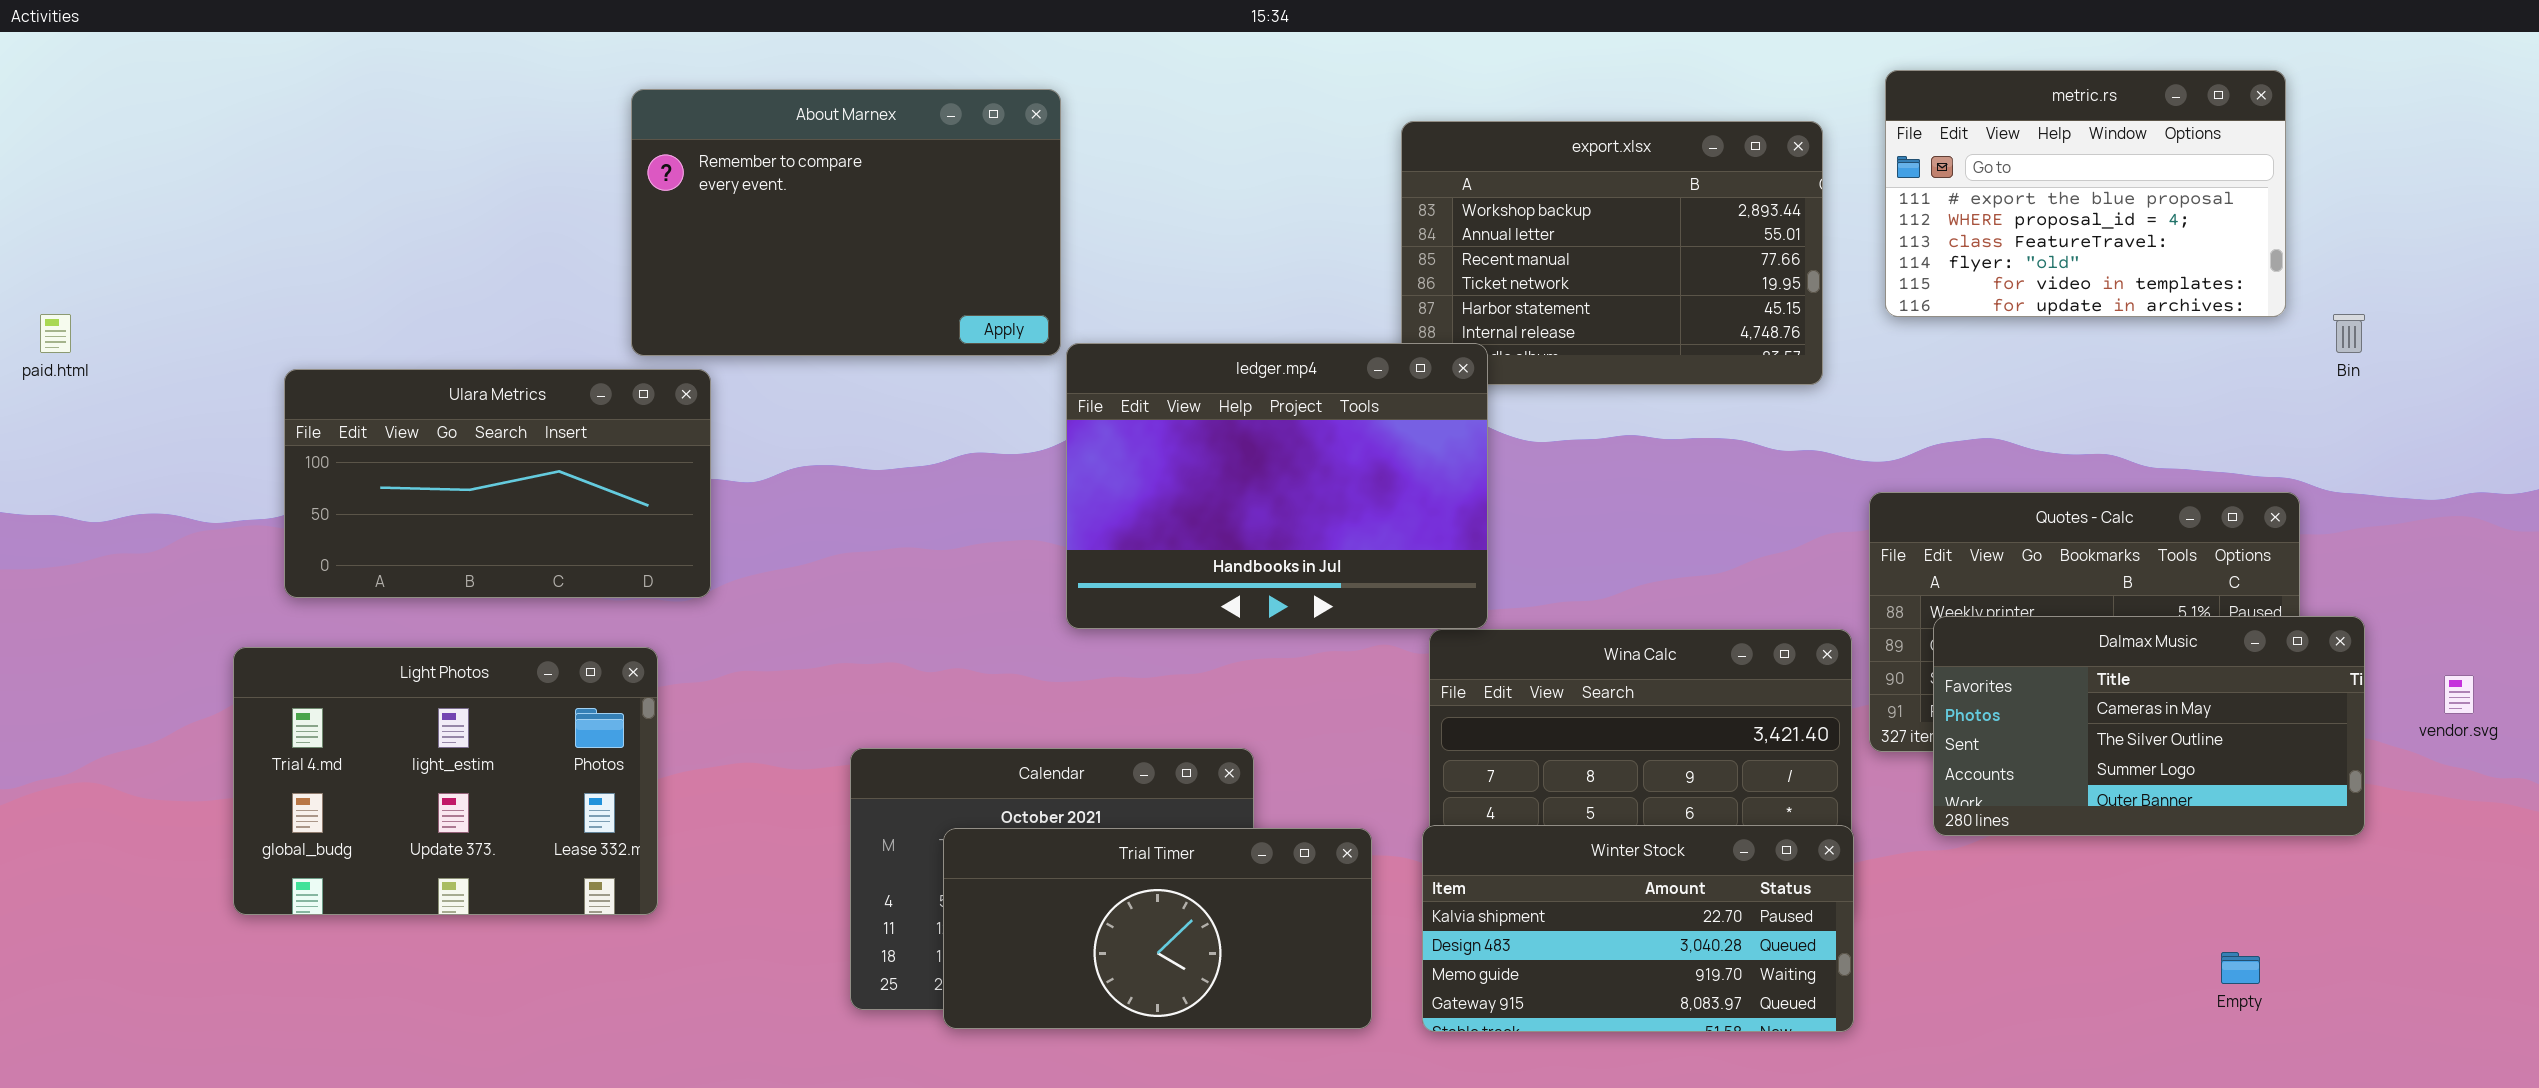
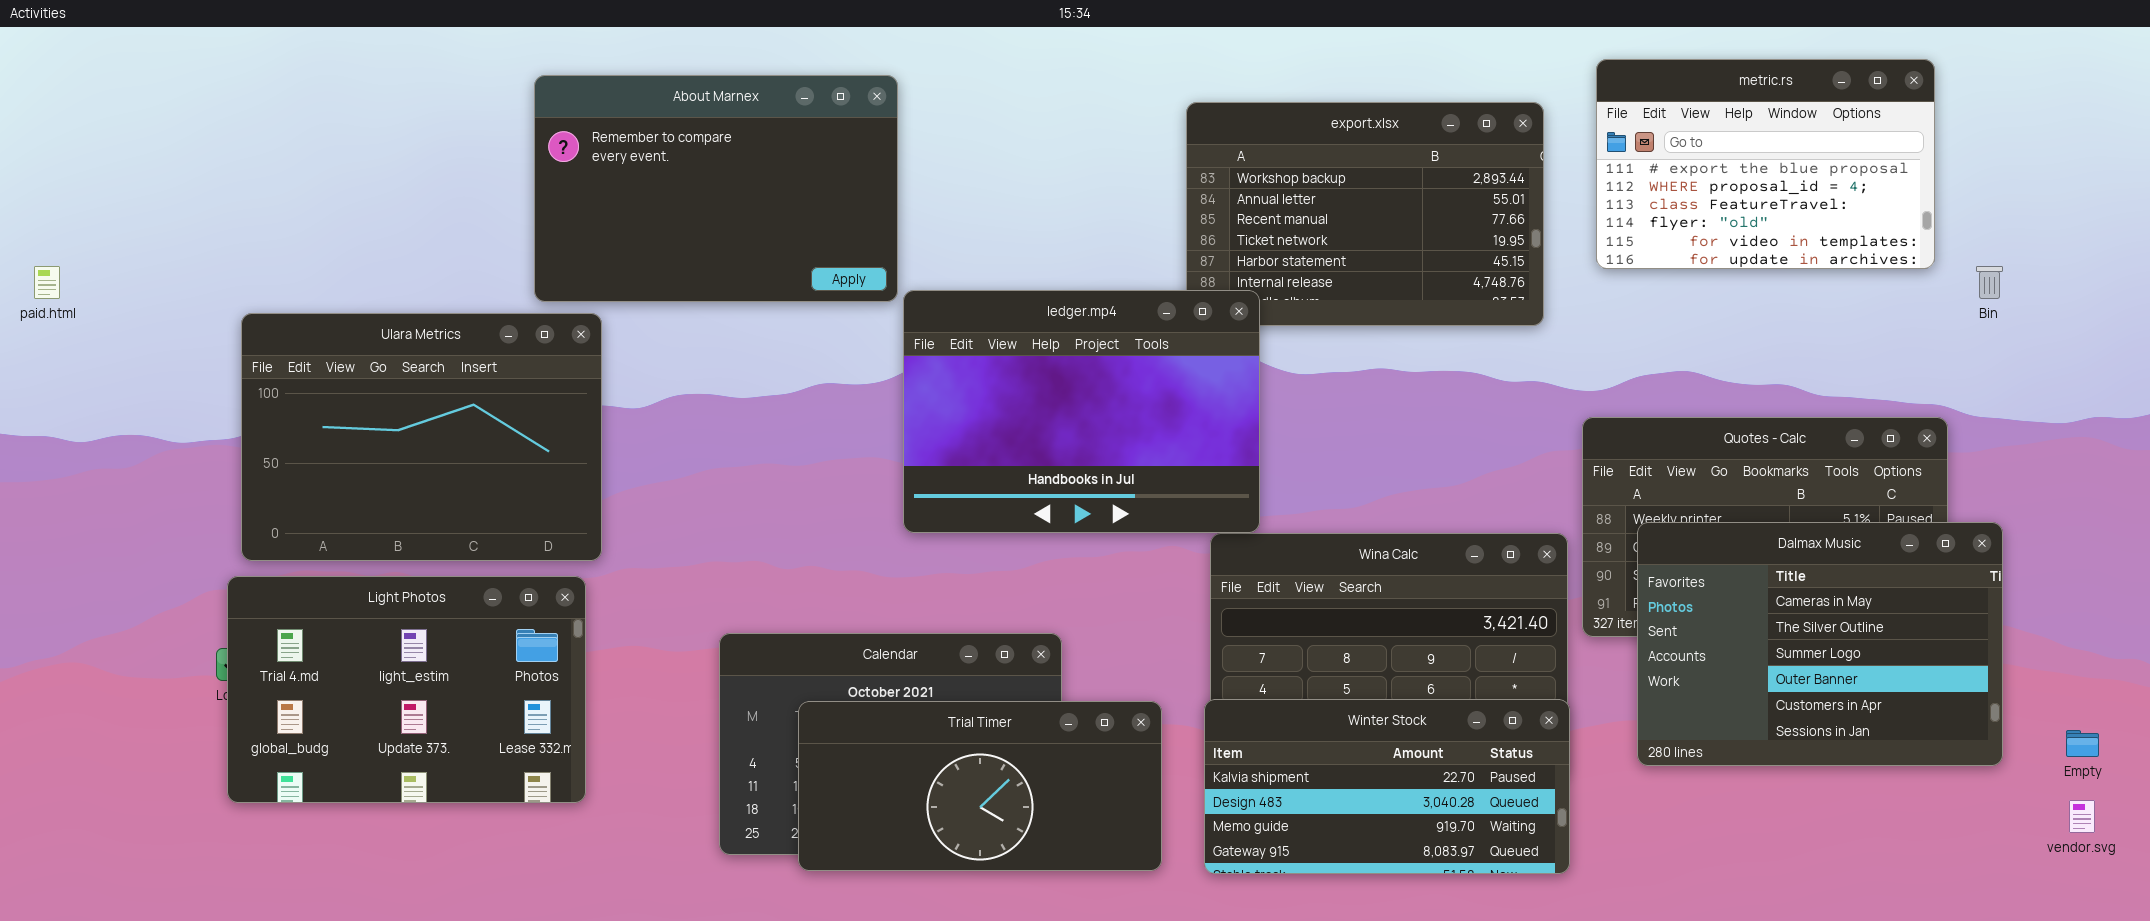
Ulara Metrics: [284,369,711,598] -> [241,313,602,561], resized
Dalmax Music: [1933,616,2365,836] -> [1637,522,2003,766], resized
Light Photos: [233,647,658,915] -> [227,576,586,803], moved
vendor.svg: [2444,675,2474,714] -> [2069,800,2095,833], moved
Empty: [2221,952,2260,984] -> [2066,730,2099,757], moved

